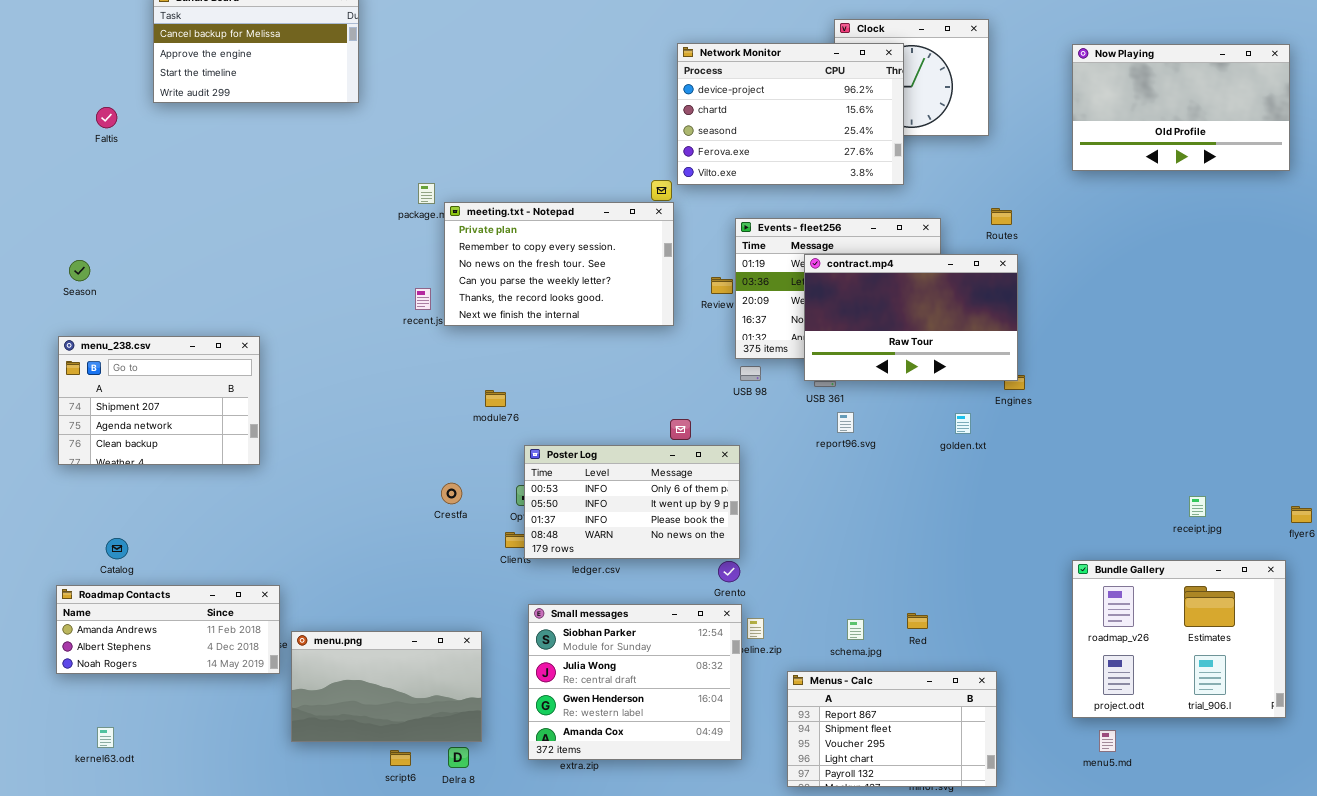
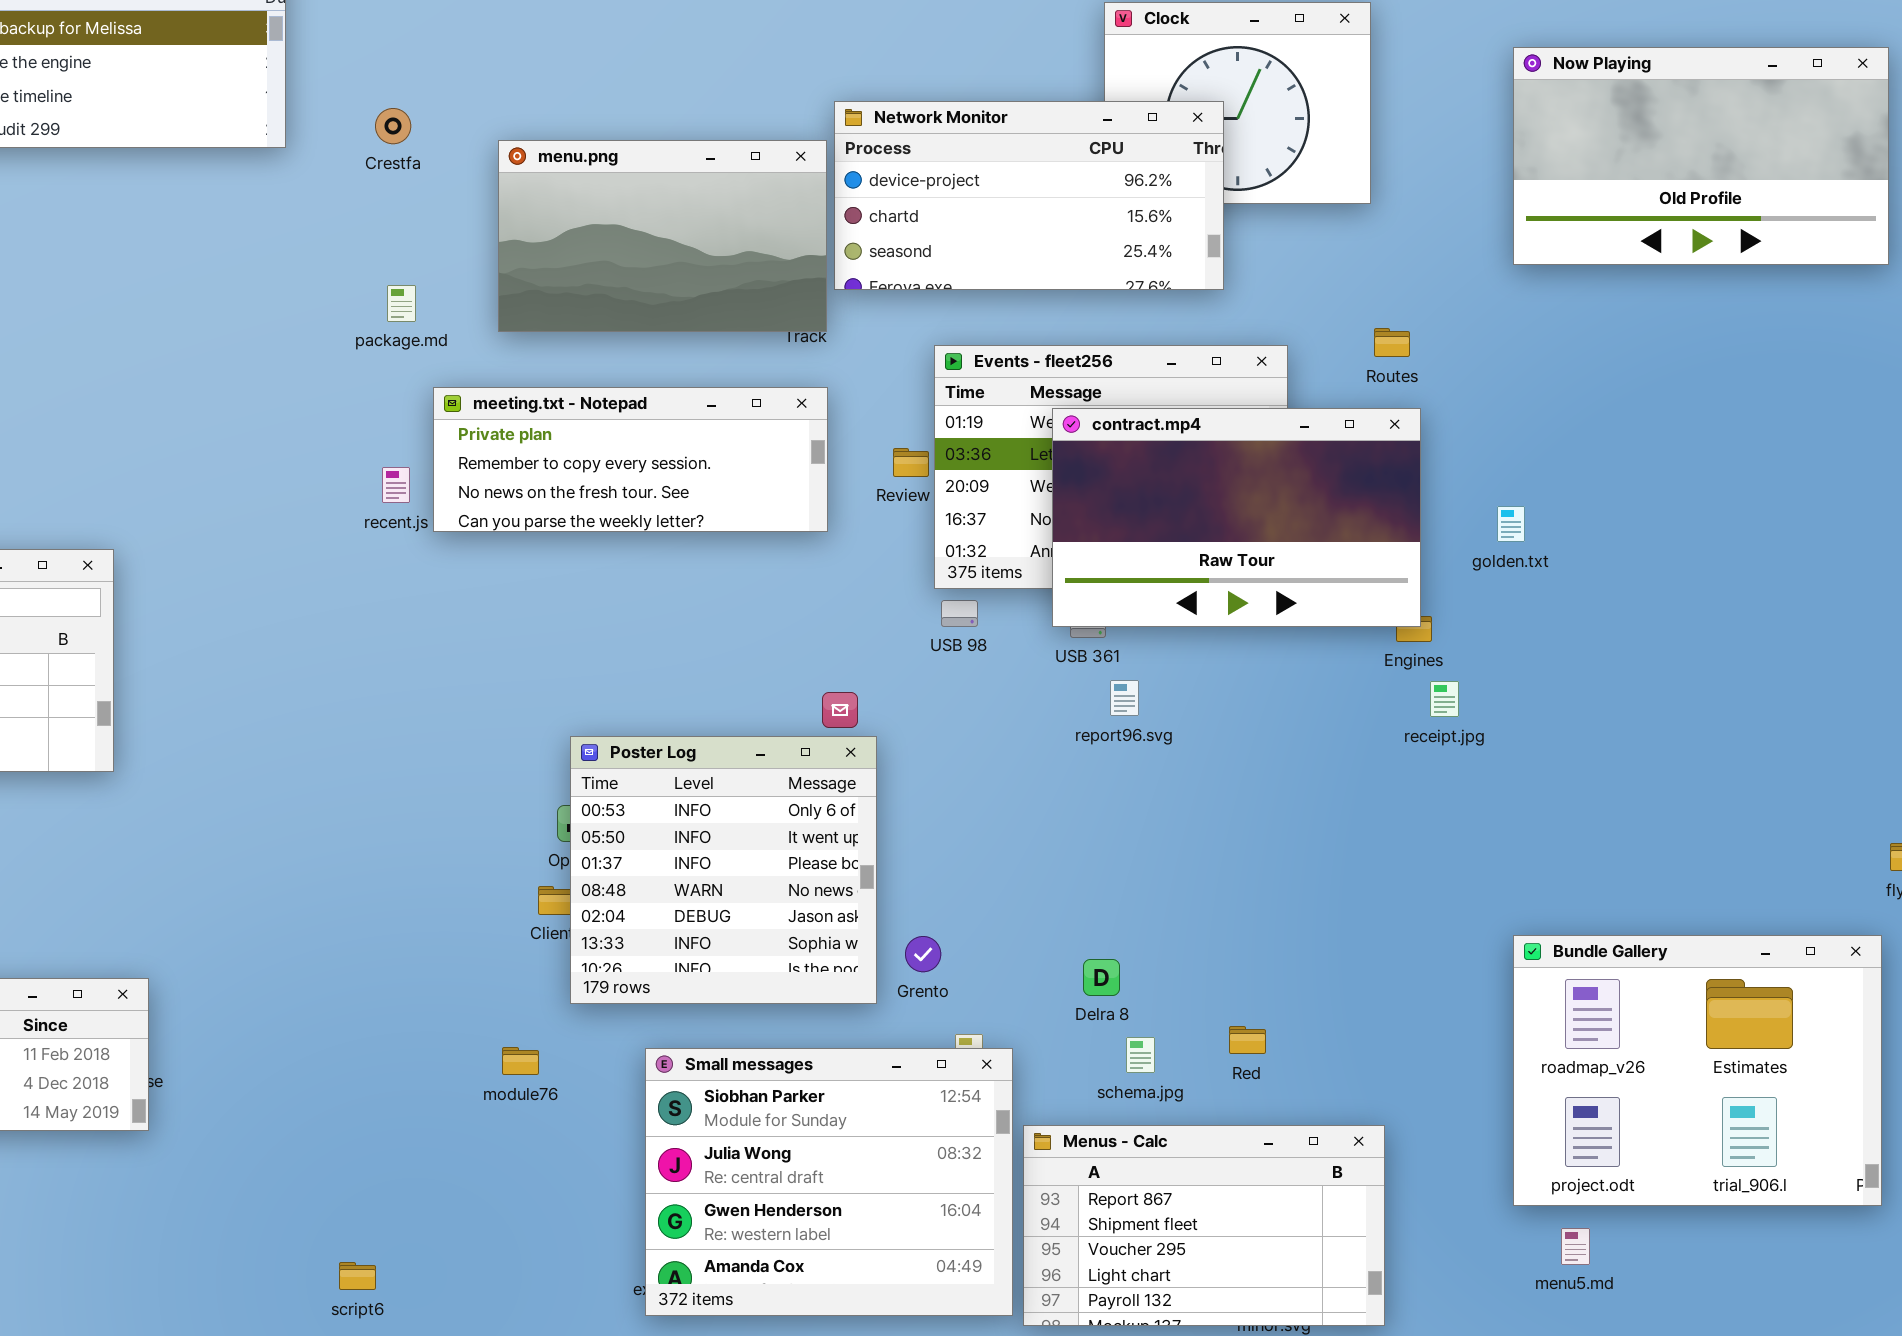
Network Monitor: [677,43,904,185] -> [834,101,1224,290], resized
meeting.txt - Notepad: [444,202,674,326] -> [433,387,828,532], resized
module76: [485,390,506,407] -> [502,1047,539,1075], moved
golden.txt: [955,413,971,434] -> [1497,506,1525,542], moved
Poster Log: [524,445,740,559] -> [570,736,877,1004], resized
Crestfa: [441,483,462,504] -> [375,108,411,144], moved
receipt.jpg: [1189,496,1206,517] -> [1430,681,1459,717], moved
Small messages: [528,604,742,760] -> [645,1048,1013,1316], moved
menu.png: [291,631,482,742] -> [498,140,827,332], moved
Delra 8: [448,747,469,768] -> [1083,959,1120,996], moved

